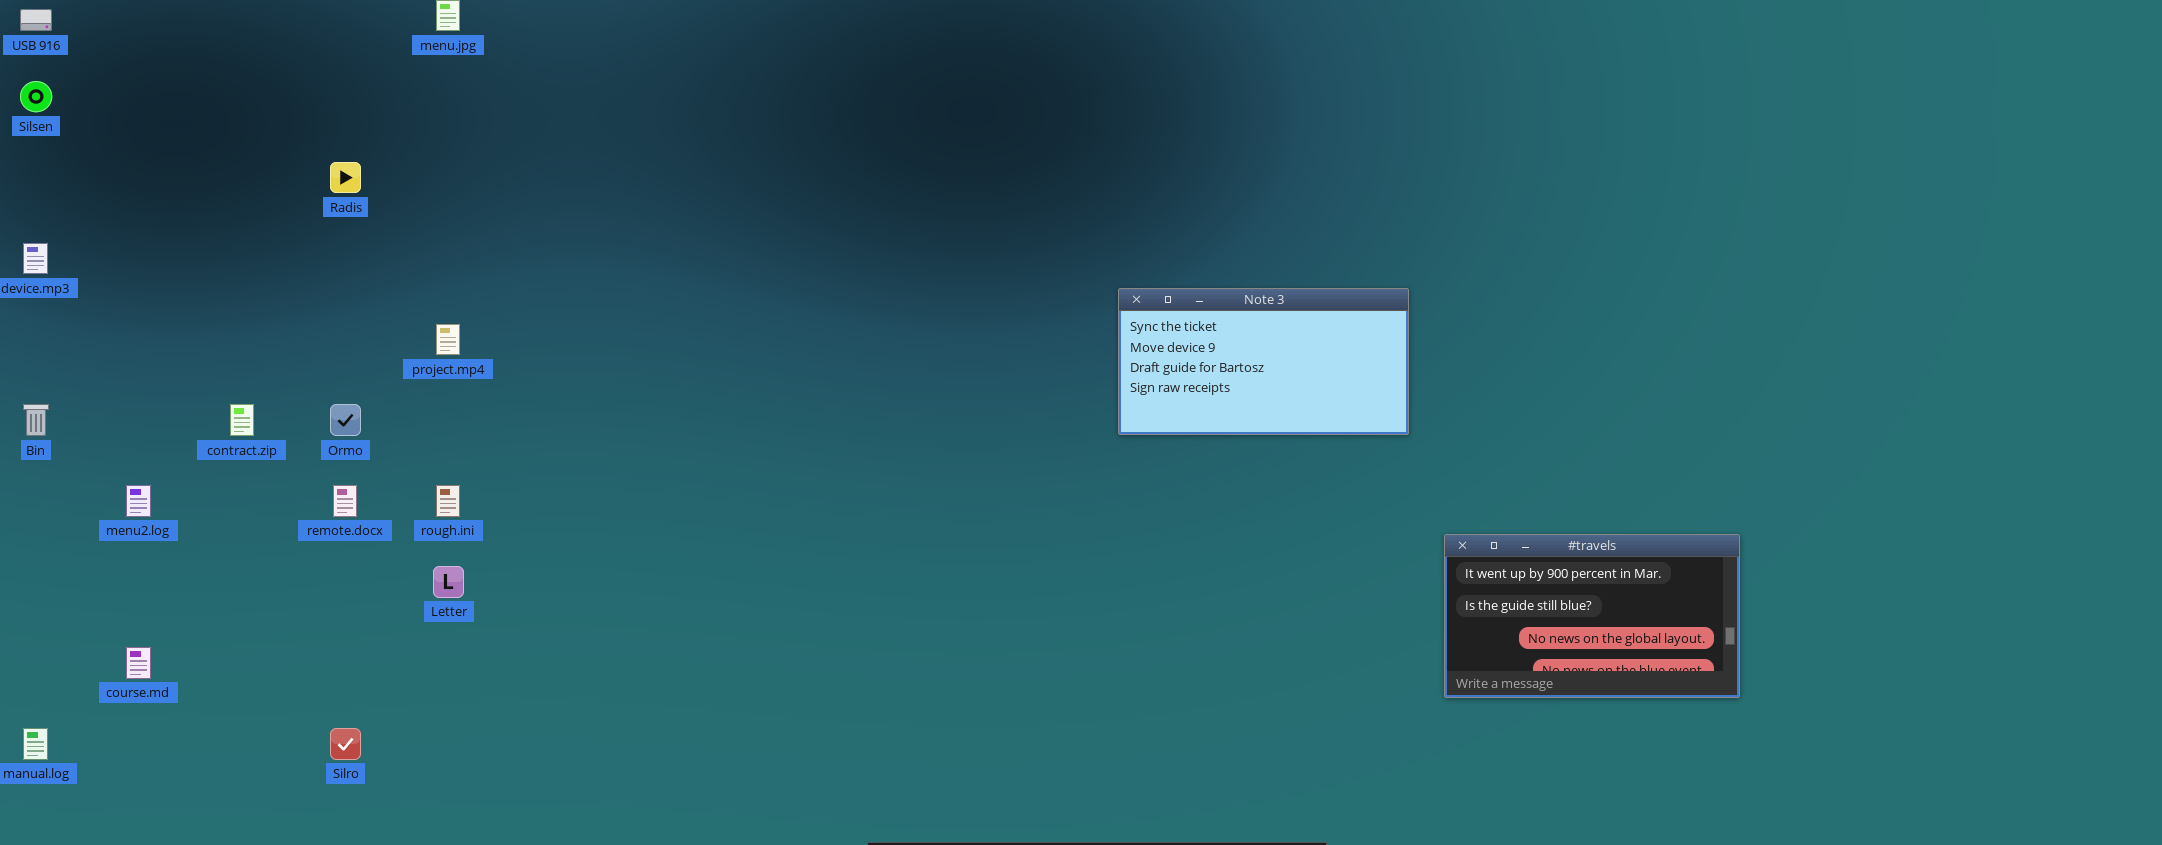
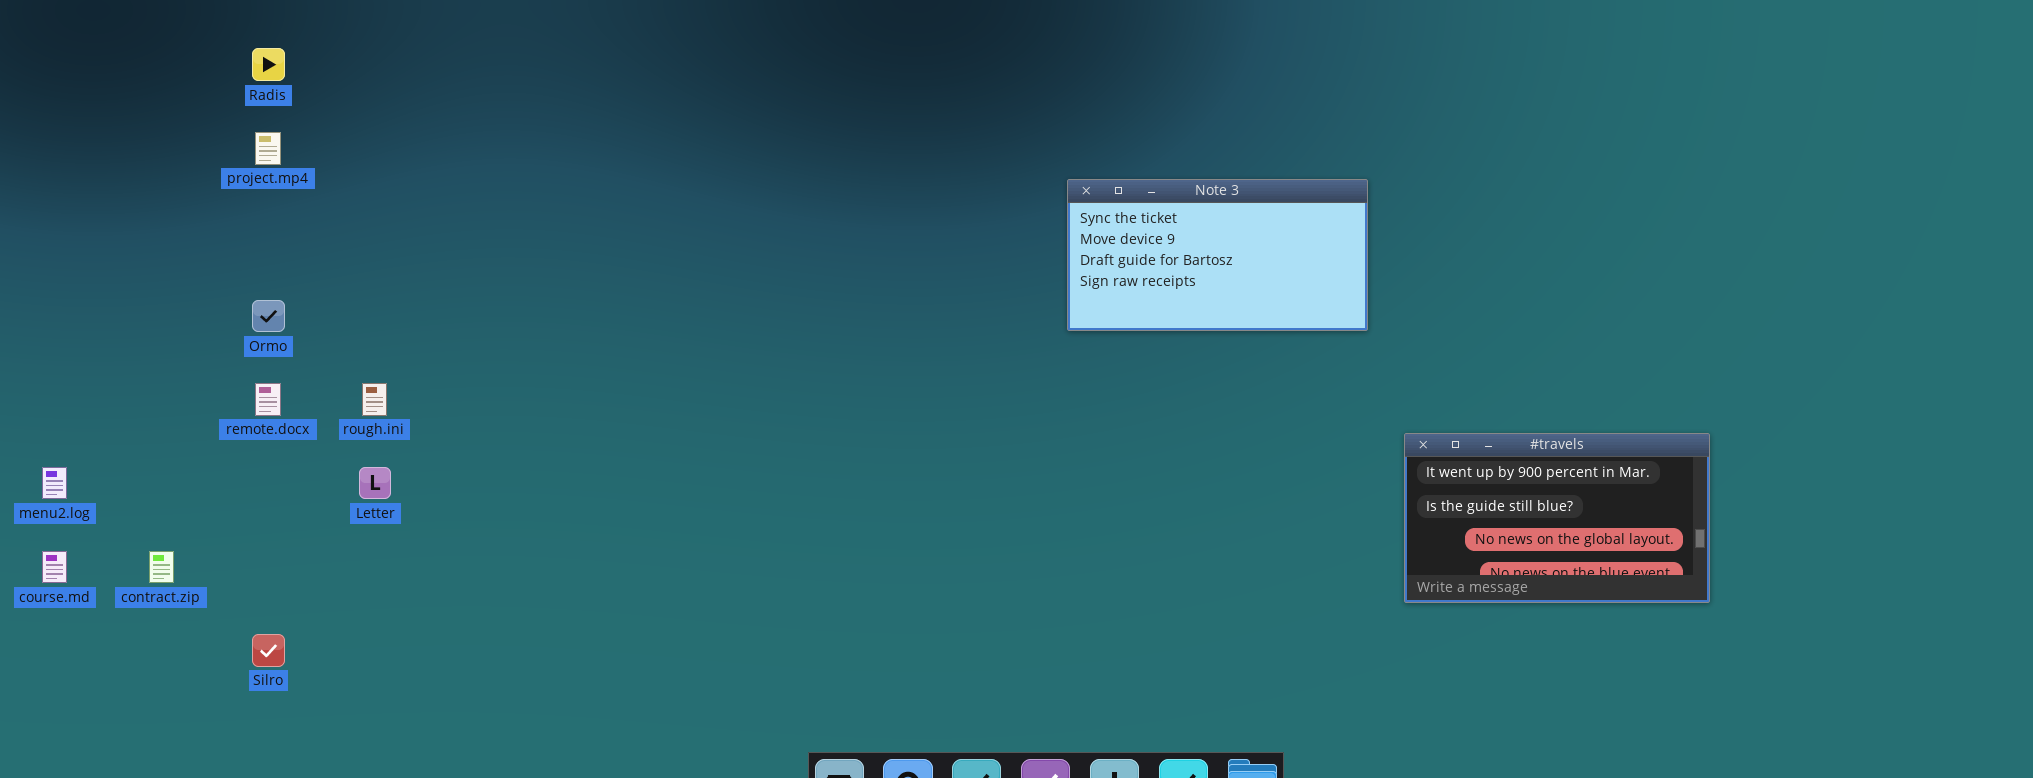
project.mp4: [436,324,460,355] -> [255,132,281,165], moved
contract.zip: [230,404,254,436] -> [149,551,174,583], moved
menu2.log: [126,485,151,517] -> [42,467,67,499], moved

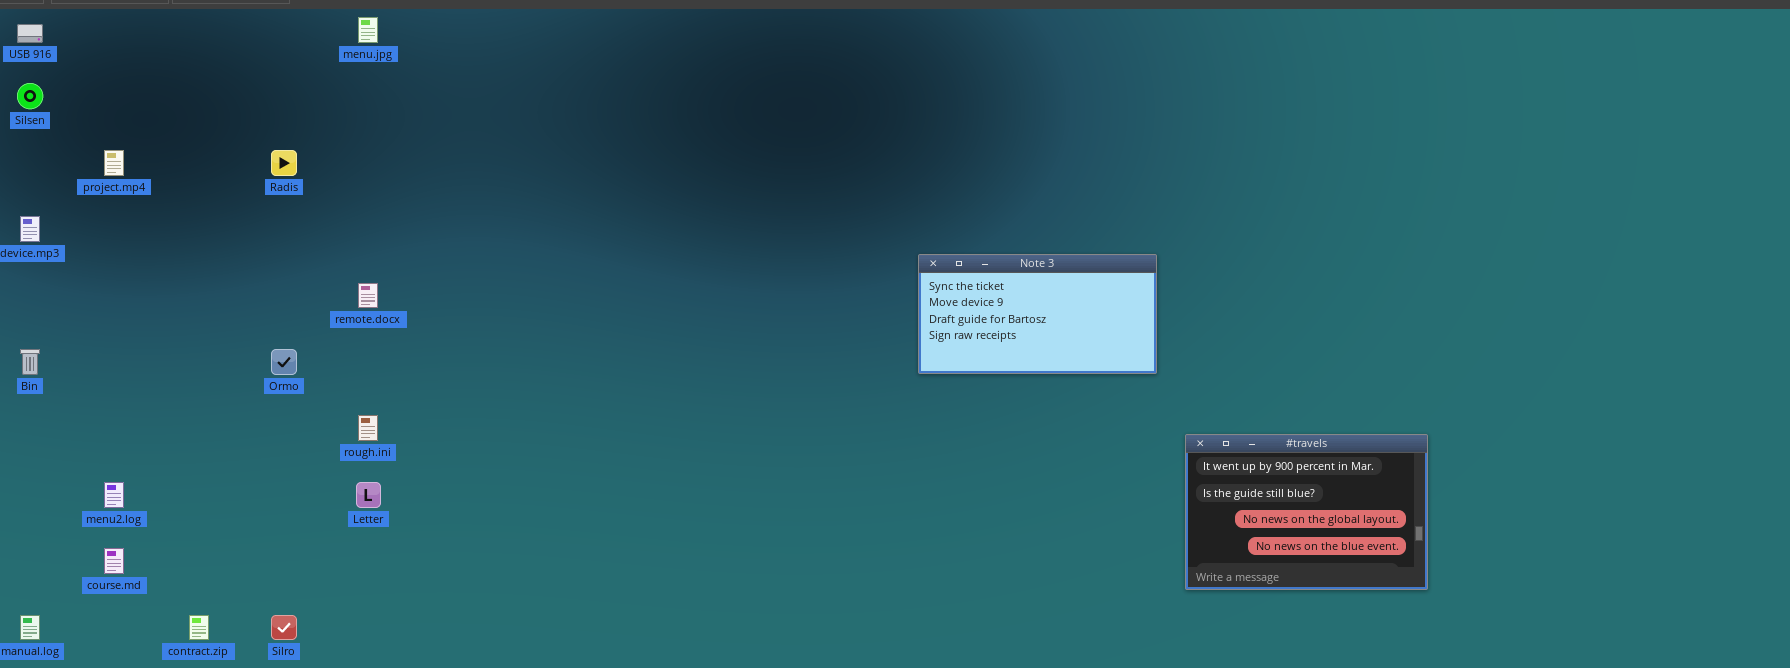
project.mp4: [255,132,281,165] -> [104,150,124,176], moved
remote.docx: [255,383,281,416] -> [358,283,378,308], moved
#travels: [1404,433,1710,603] -> [1185,434,1428,590], resized
contract.zip: [149,551,174,583] -> [189,615,209,640], moved

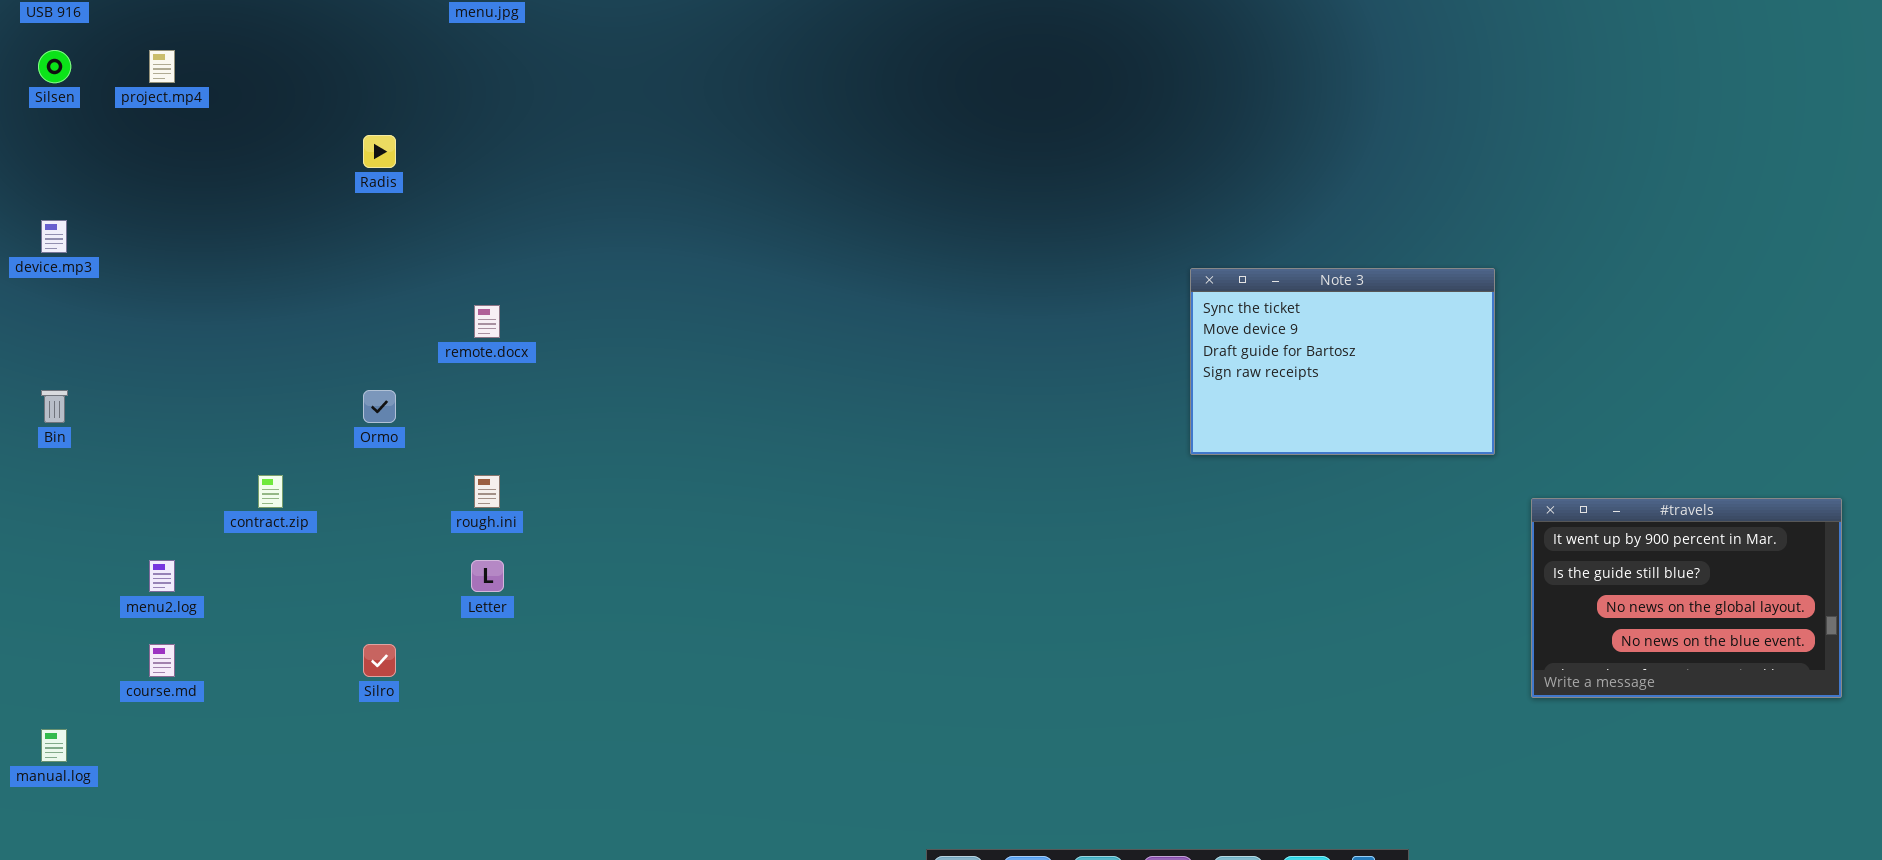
project.mp4: [104,150,124,176] -> [149,50,175,83], moved
Note 3: [918,254,1157,374] -> [1190,268,1495,455], resized
contract.zip: [189,615,209,640] -> [258,475,283,508], moved
Silro: [271,615,297,640] -> [363,644,396,677], moved

